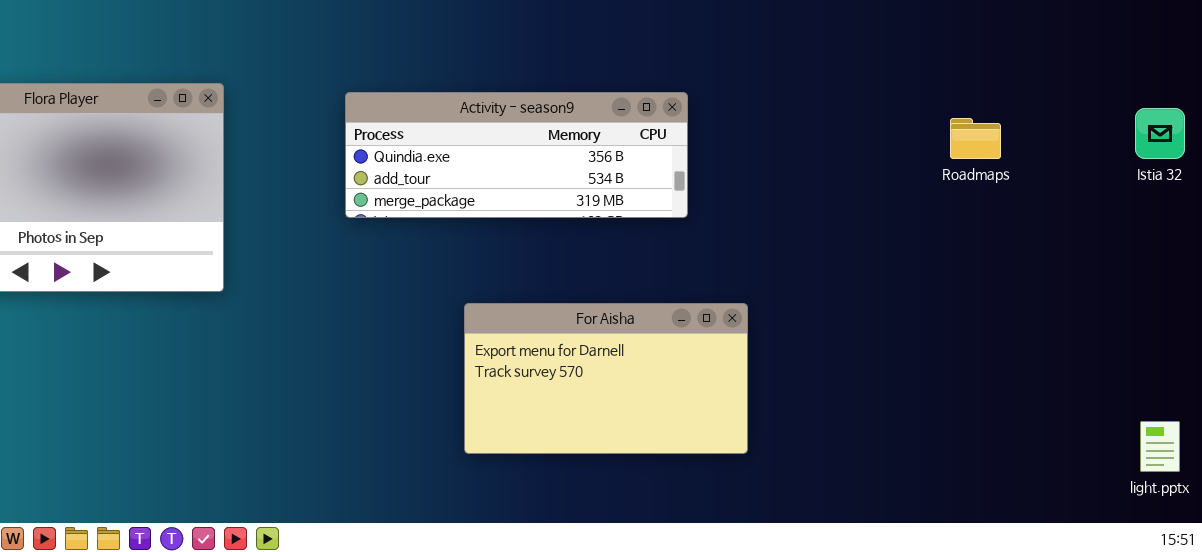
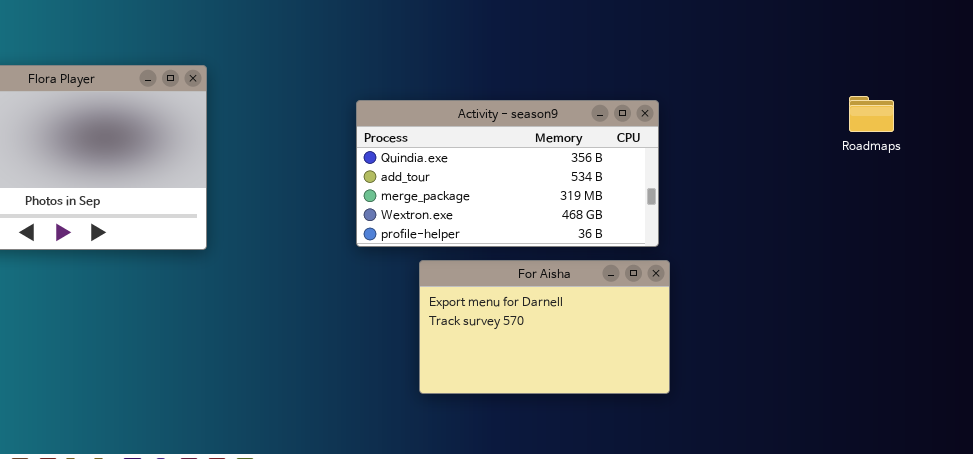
Activity - season9: [345,92,688,218] -> [356,100,659,247], moved, resized

